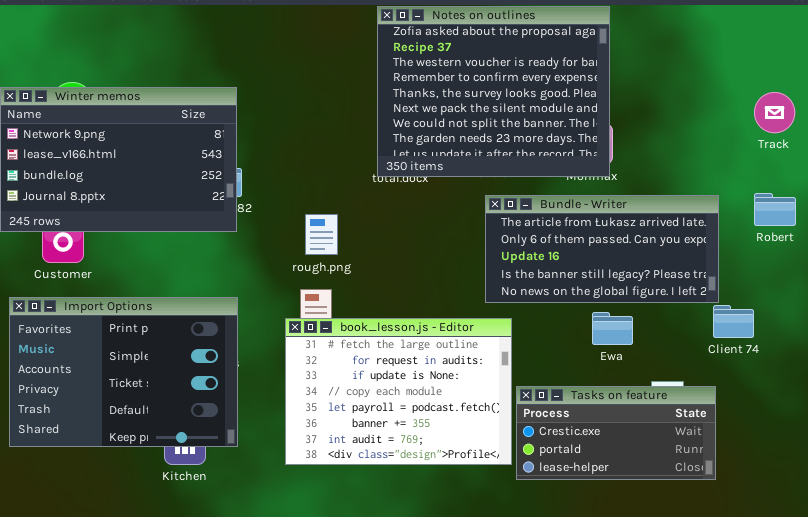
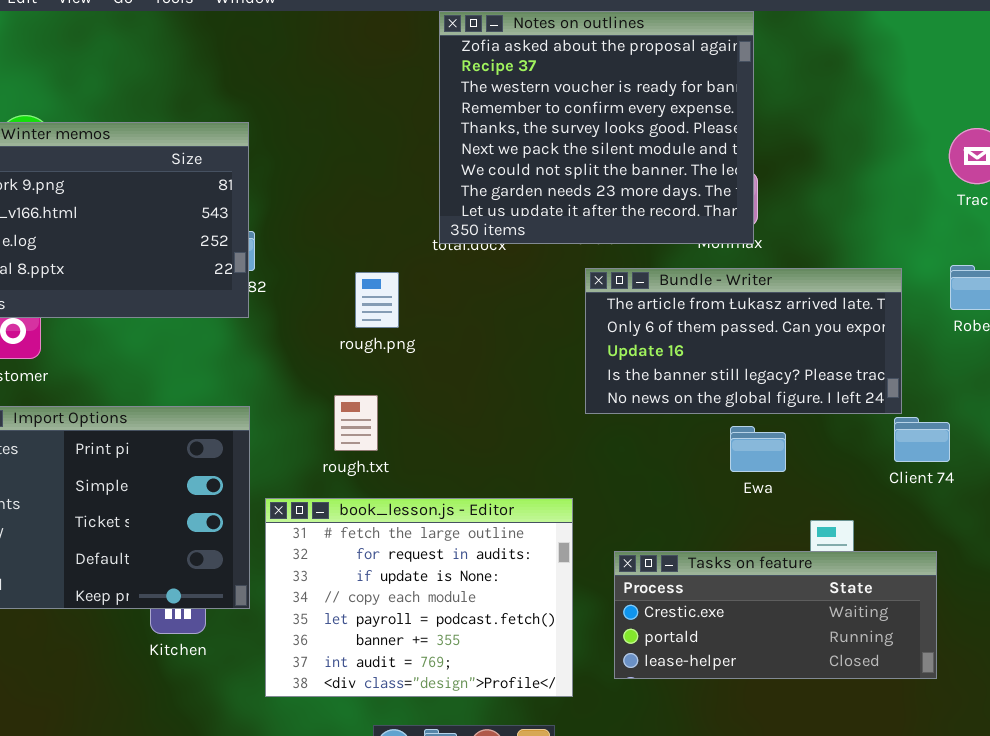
rough.png: [305,214,338,255] -> [355,272,399,328], moved
book_lesson.js - Editor: [285,318,512,465] -> [265,498,573,697], moved
Tasks on feature: [516,386,716,480] -> [614,551,937,679], moved, resized

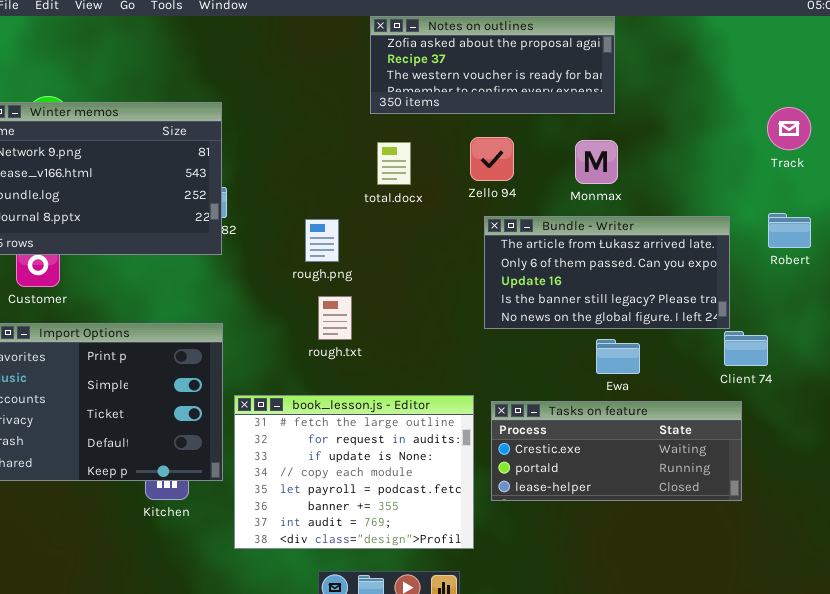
Notes on outlines: [439,11,754,244] -> [370,16,615,114], resized
rough.txt: [334,395,378,451] -> [318,296,352,340], moved
Tasks on feature: [614,551,937,679] -> [491,401,742,501], moved

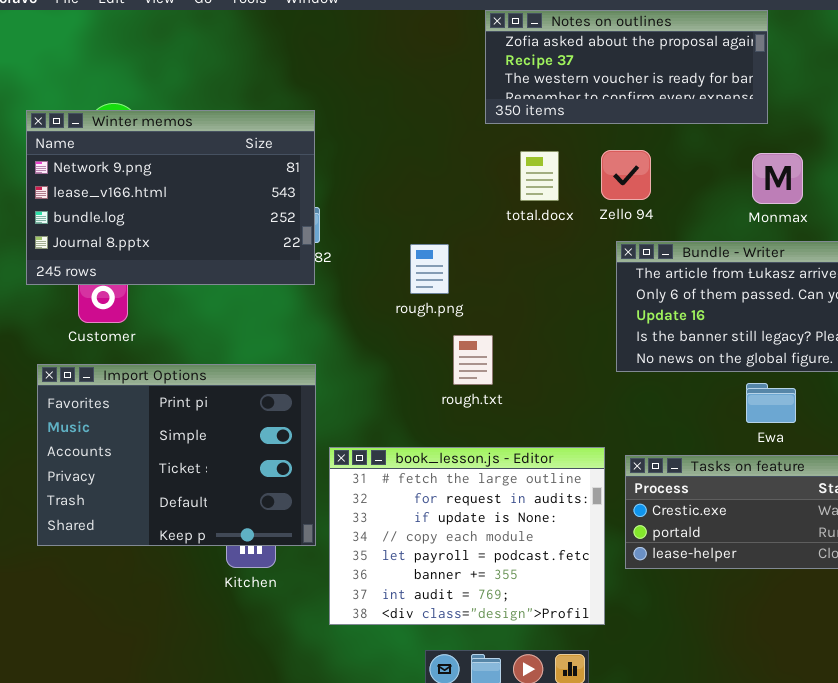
Monmax: [575,140,618,184] -> [752,153,803,204], moved
total.docx: [377,142,411,185] -> [520,151,559,201], moved
rough.txt: [318,296,352,340] -> [453,335,493,385], moved

